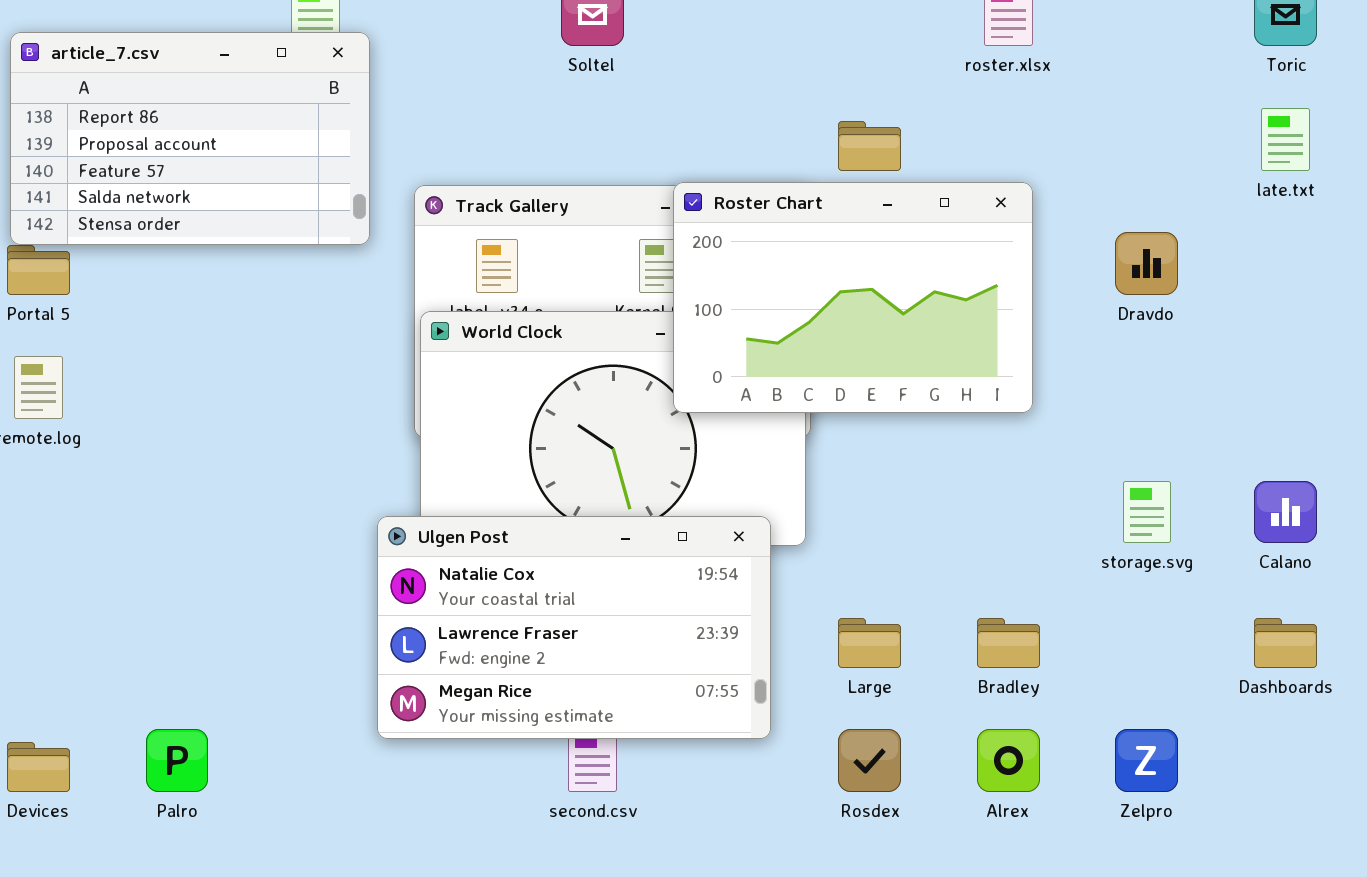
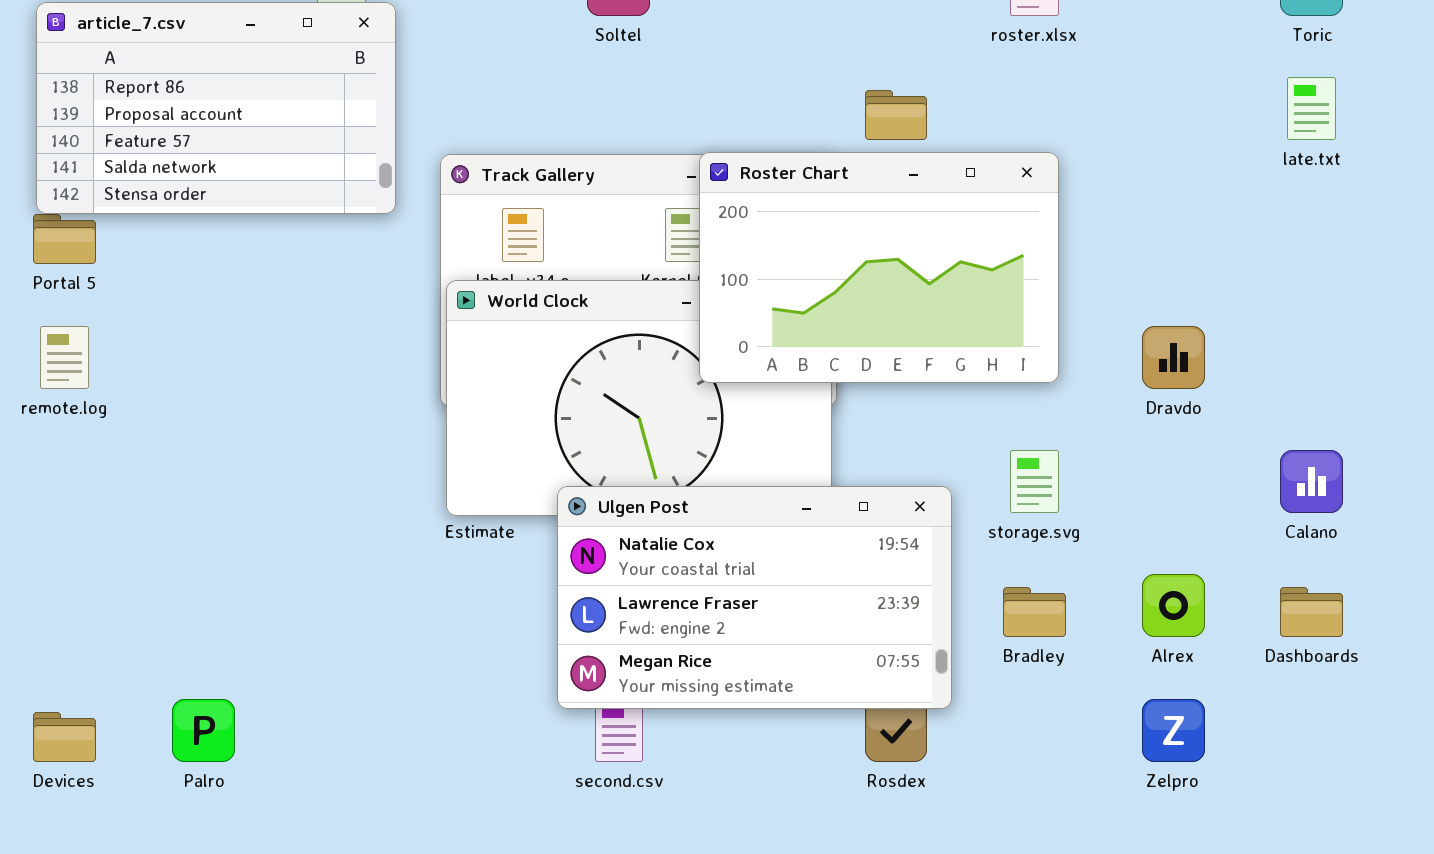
Dravdo: [1115,232,1178,295] -> [1142,326,1205,389], moved
storage.svg: [1123,481,1171,543] -> [1010,450,1059,513], moved
Ulgen Post: [377,516,771,739] -> [557,486,952,709], moved
Alrex: [977,729,1040,792] -> [1142,574,1205,637], moved

